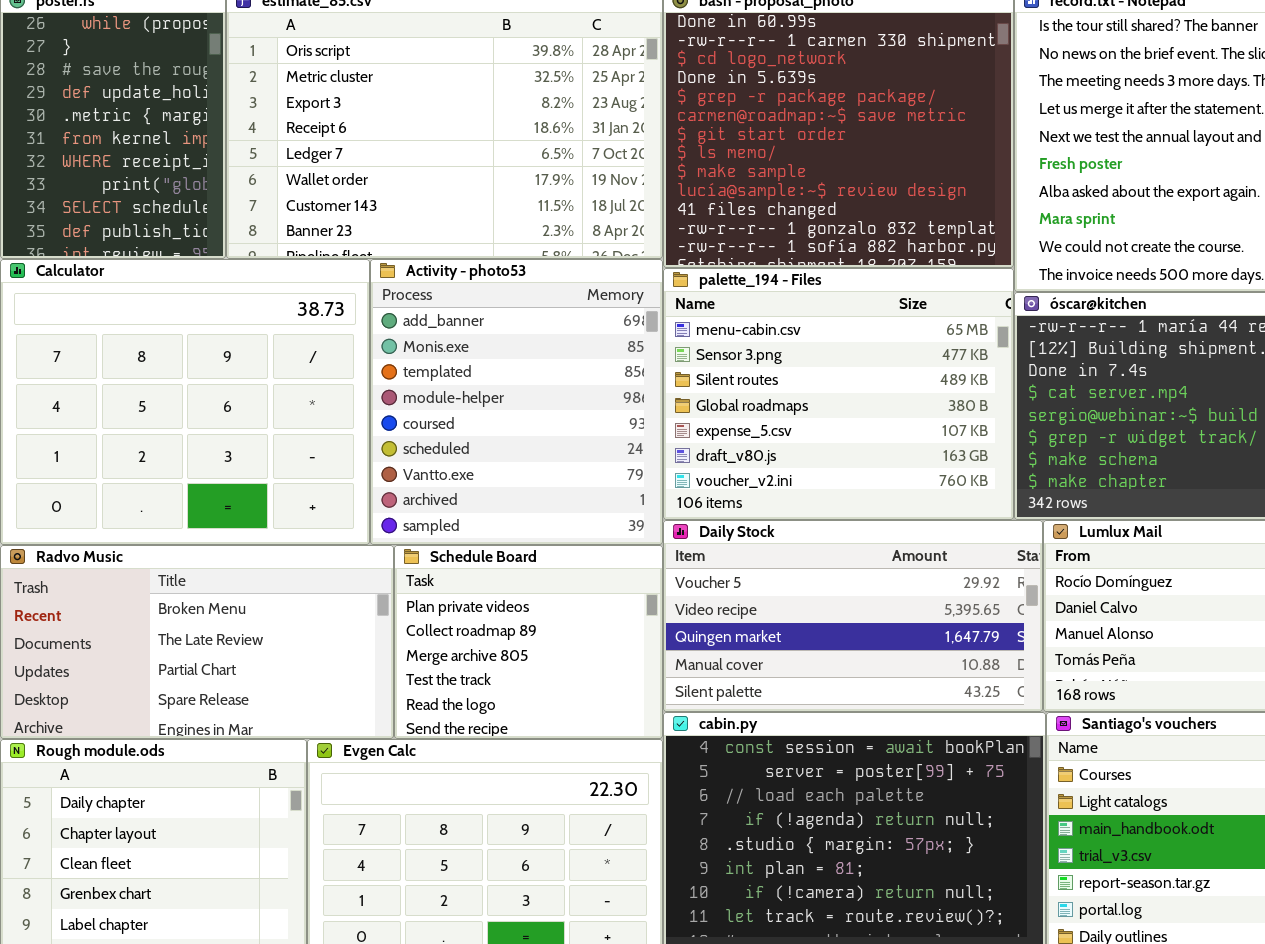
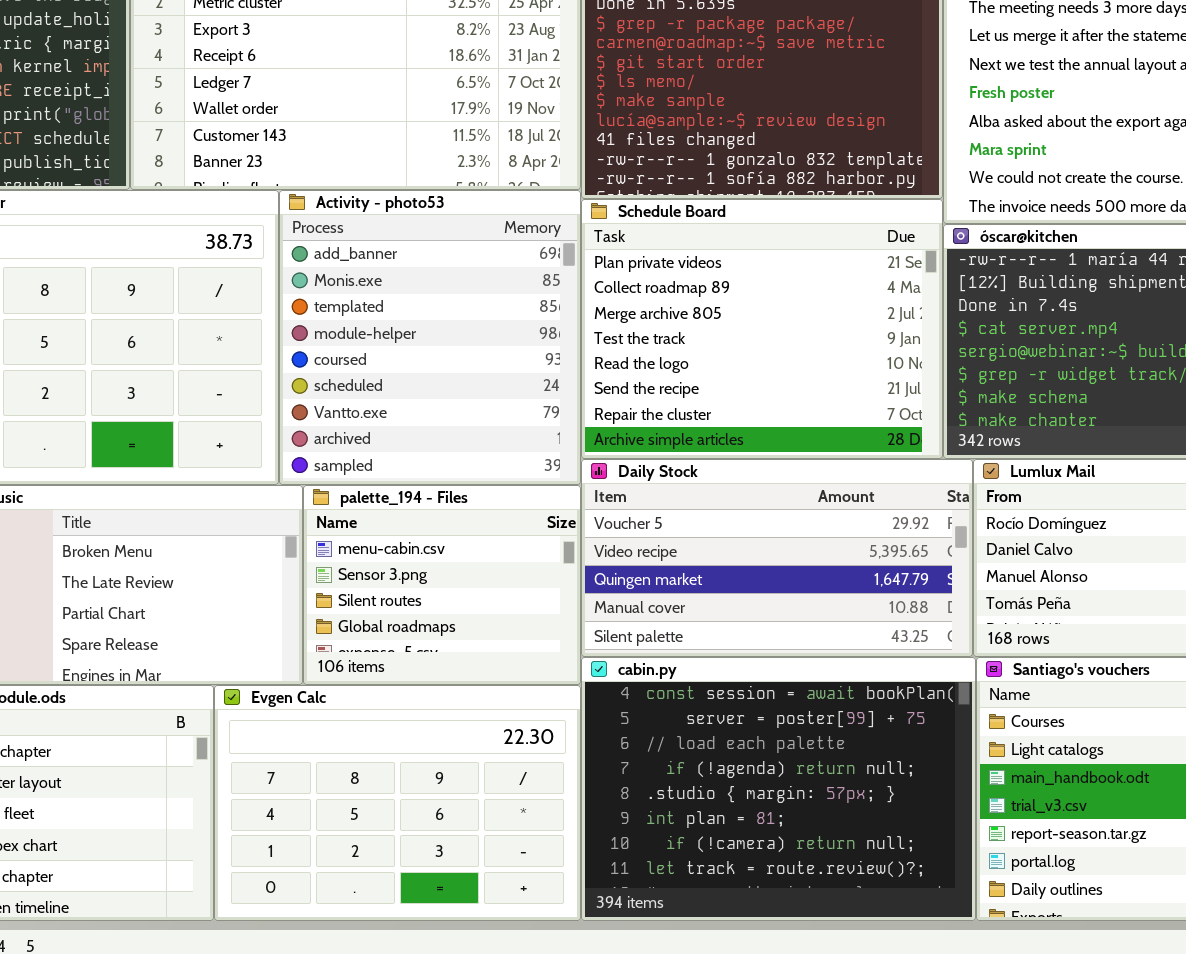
palette_194 - Files: [663,268,1014,520] -> [303,485,581,685], moved, resized
Schedule Board: [394,545,663,739] -> [581,199,943,459], moved, resized

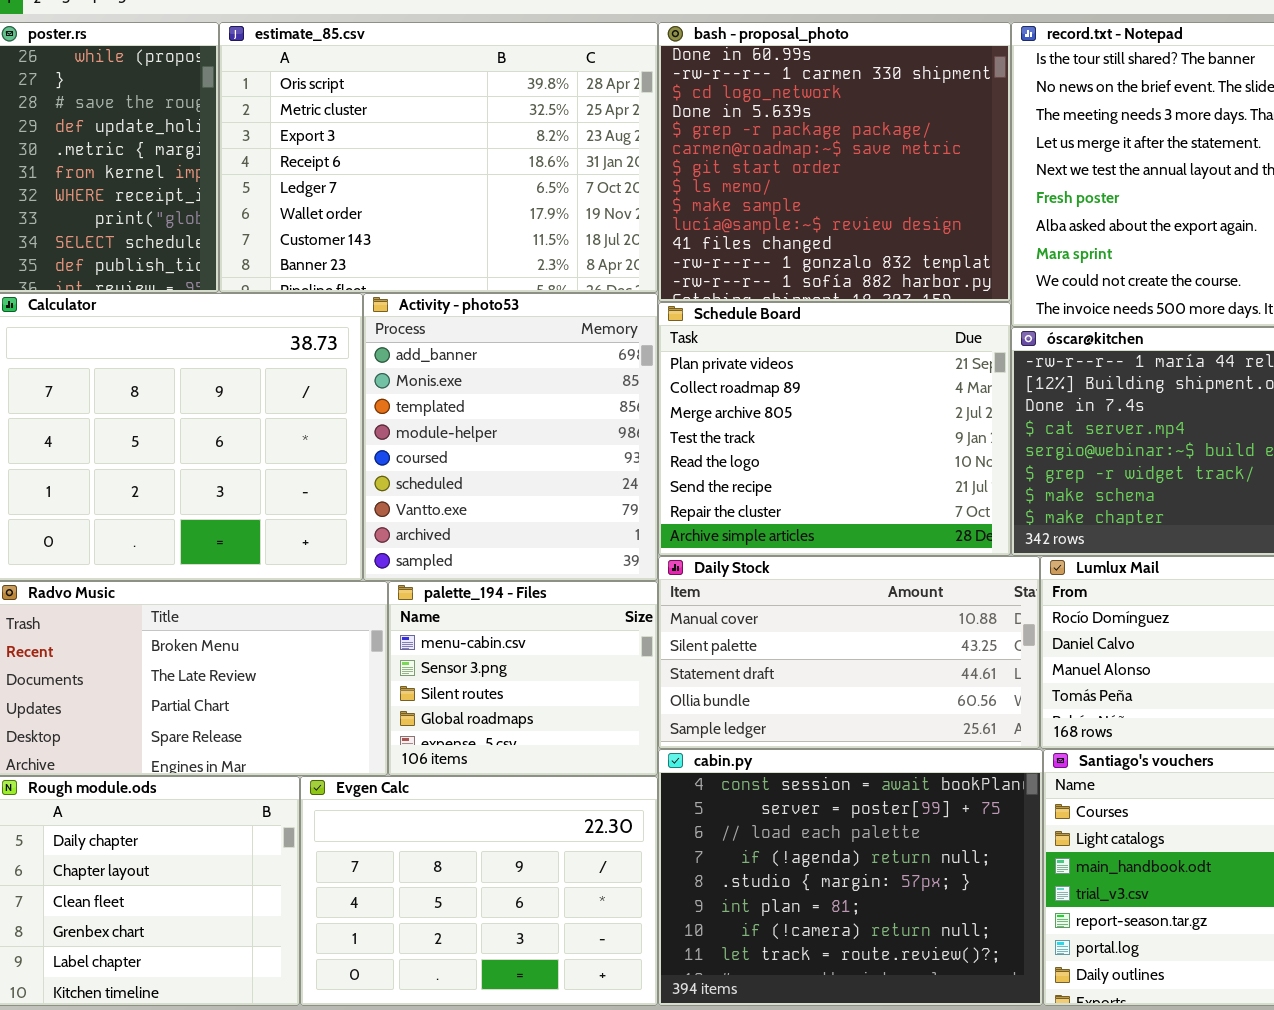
Daily Stock: [581,459,973,657] -> [658,556,1040,749], scrolled down 3 rows

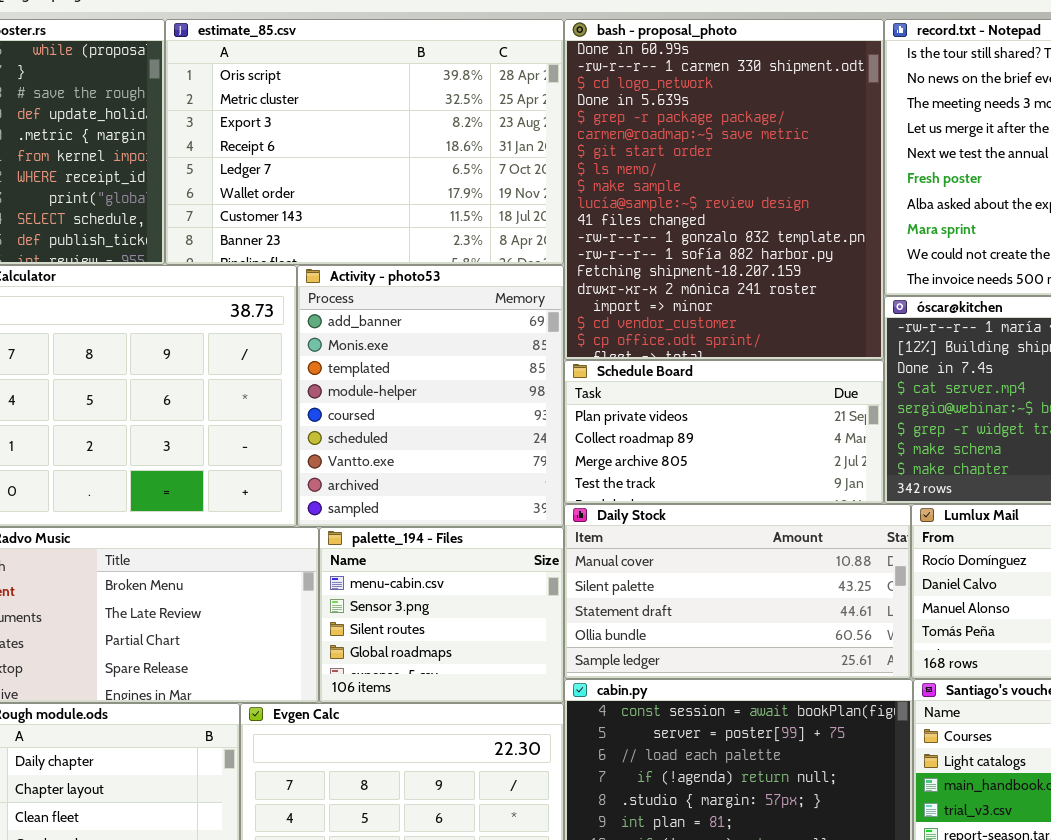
bash - proposal_photo: [658,22,1011,302] -> [564,19,884,360], resized
Schedule Board: [658,302,1011,556] -> [564,360,884,504], resized

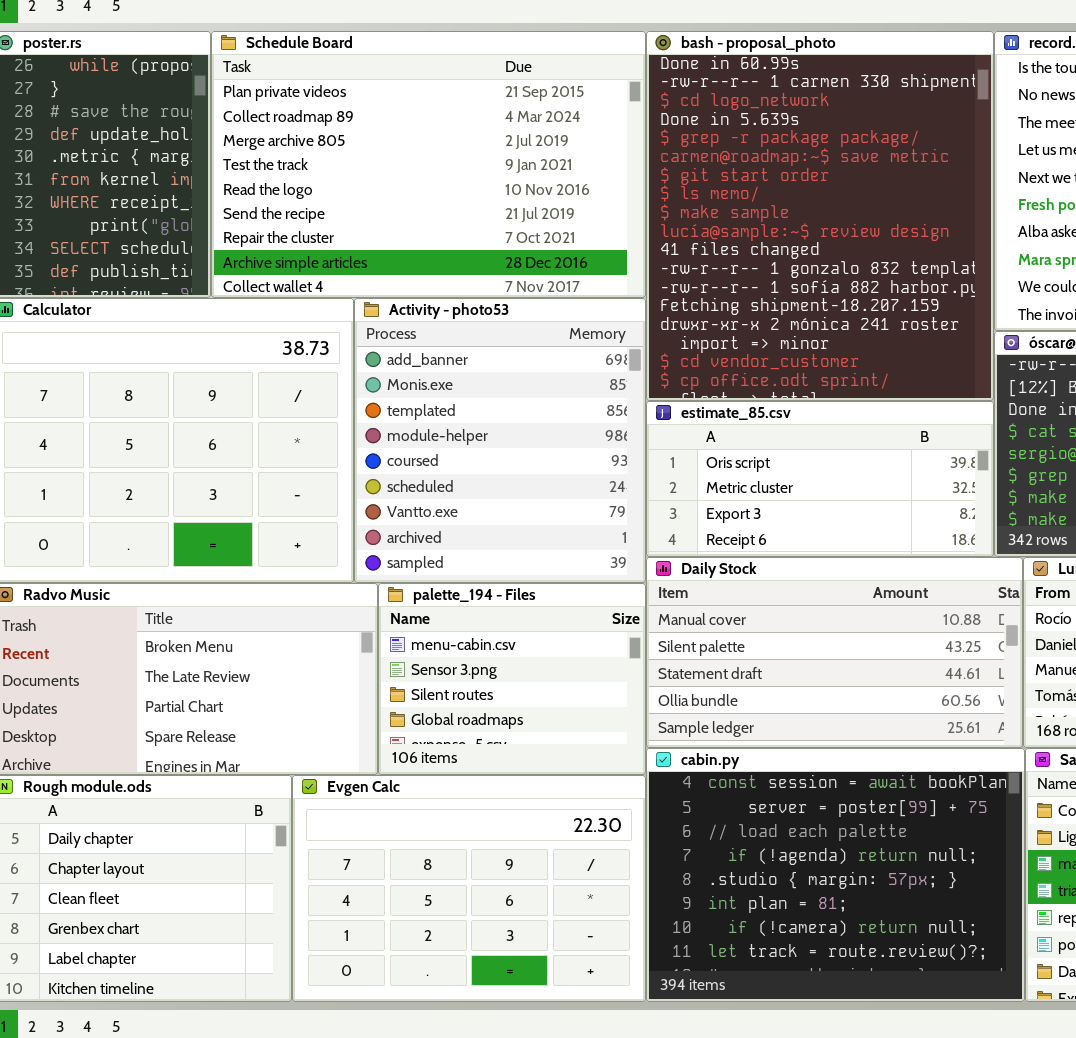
estimate_85.csv: [165,19,564,265] -> [646,401,994,557], moved, resized
Schedule Board: [564,360,884,504] -> [211,31,646,298], moved, resized

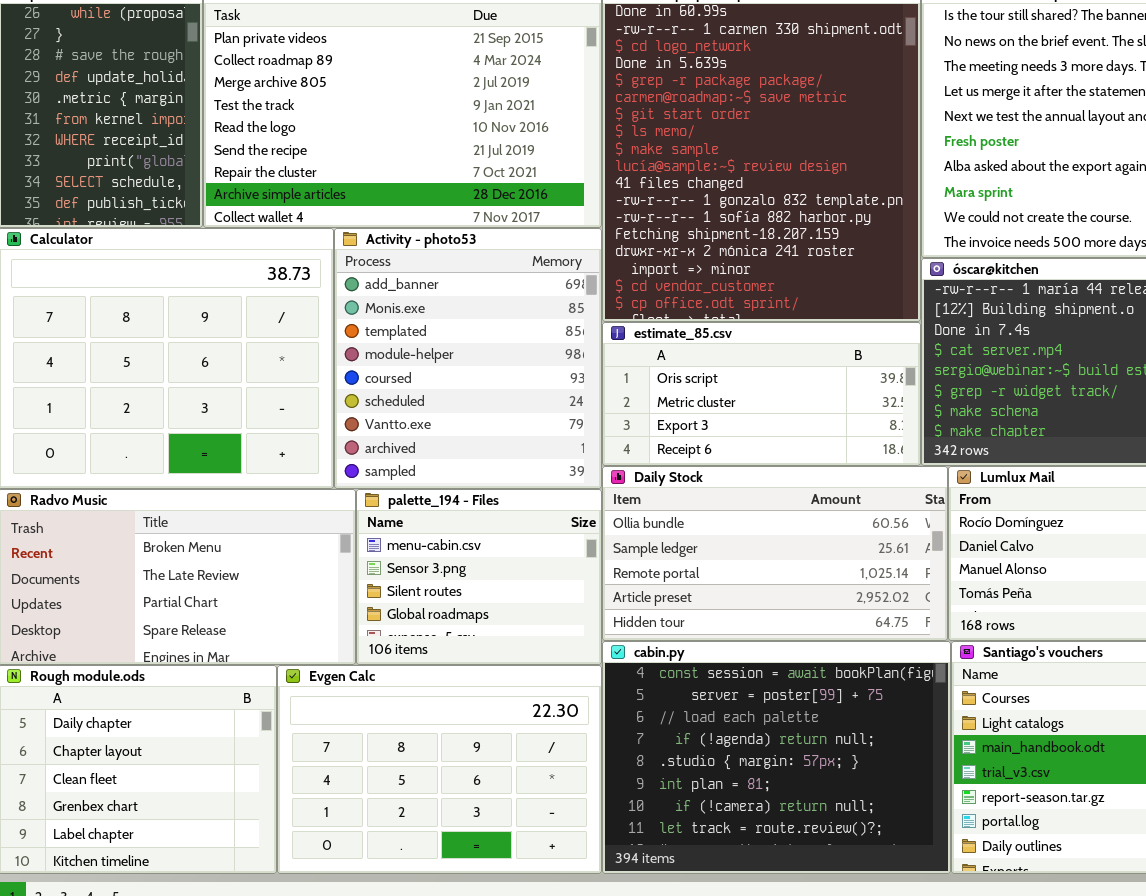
Daily Stock: [646,557,1023,748] -> [602,466,948,641], scrolled down 3 rows

